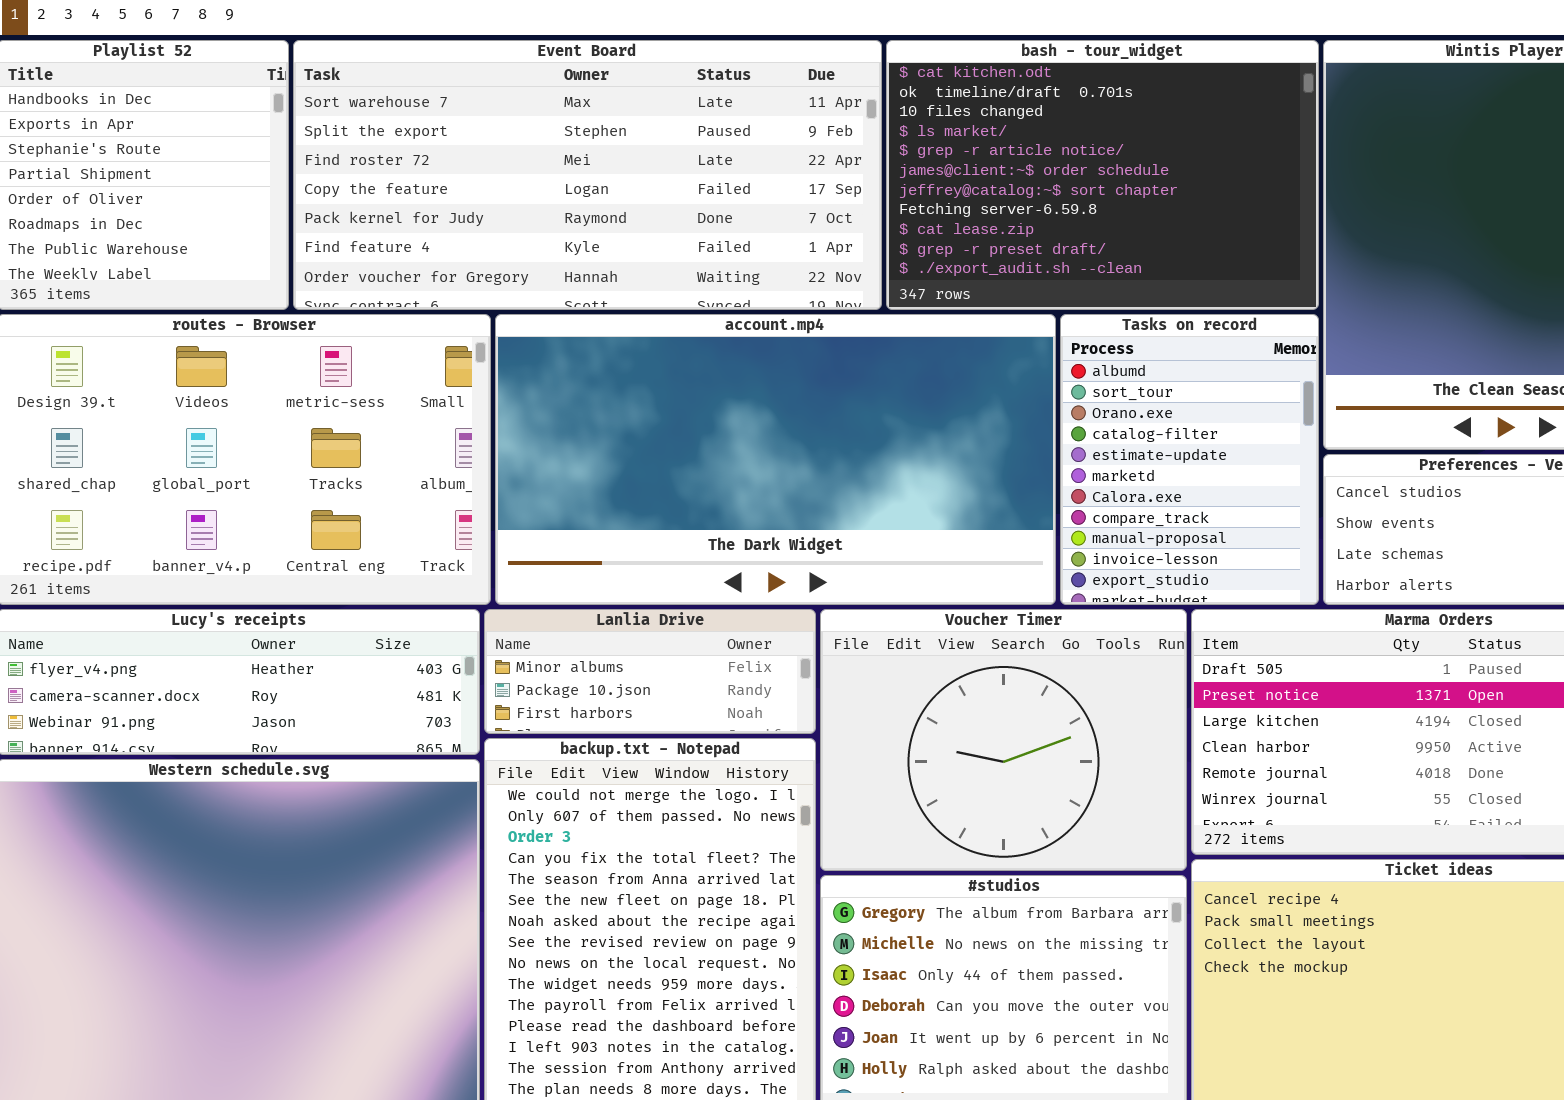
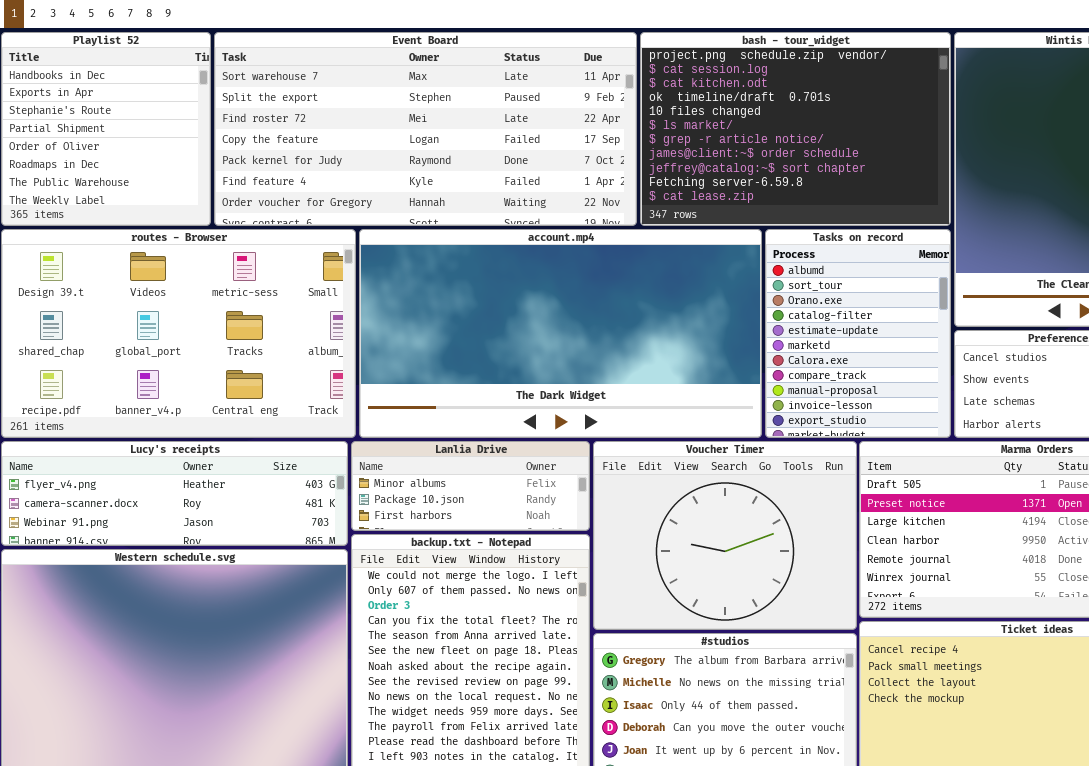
bash - tour_widget: [886,40,1319,310] -> [640,32,951,226], scrolled up 2 rows

